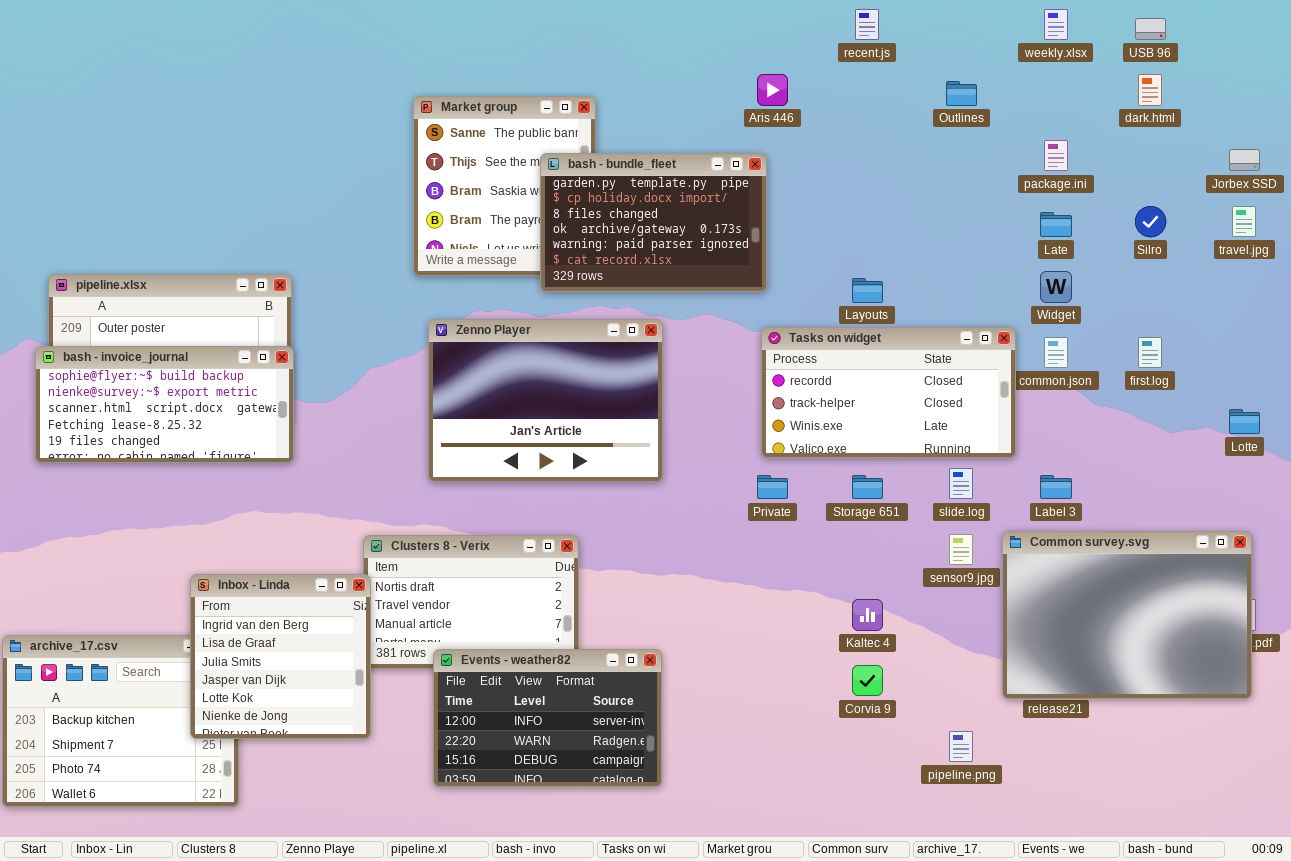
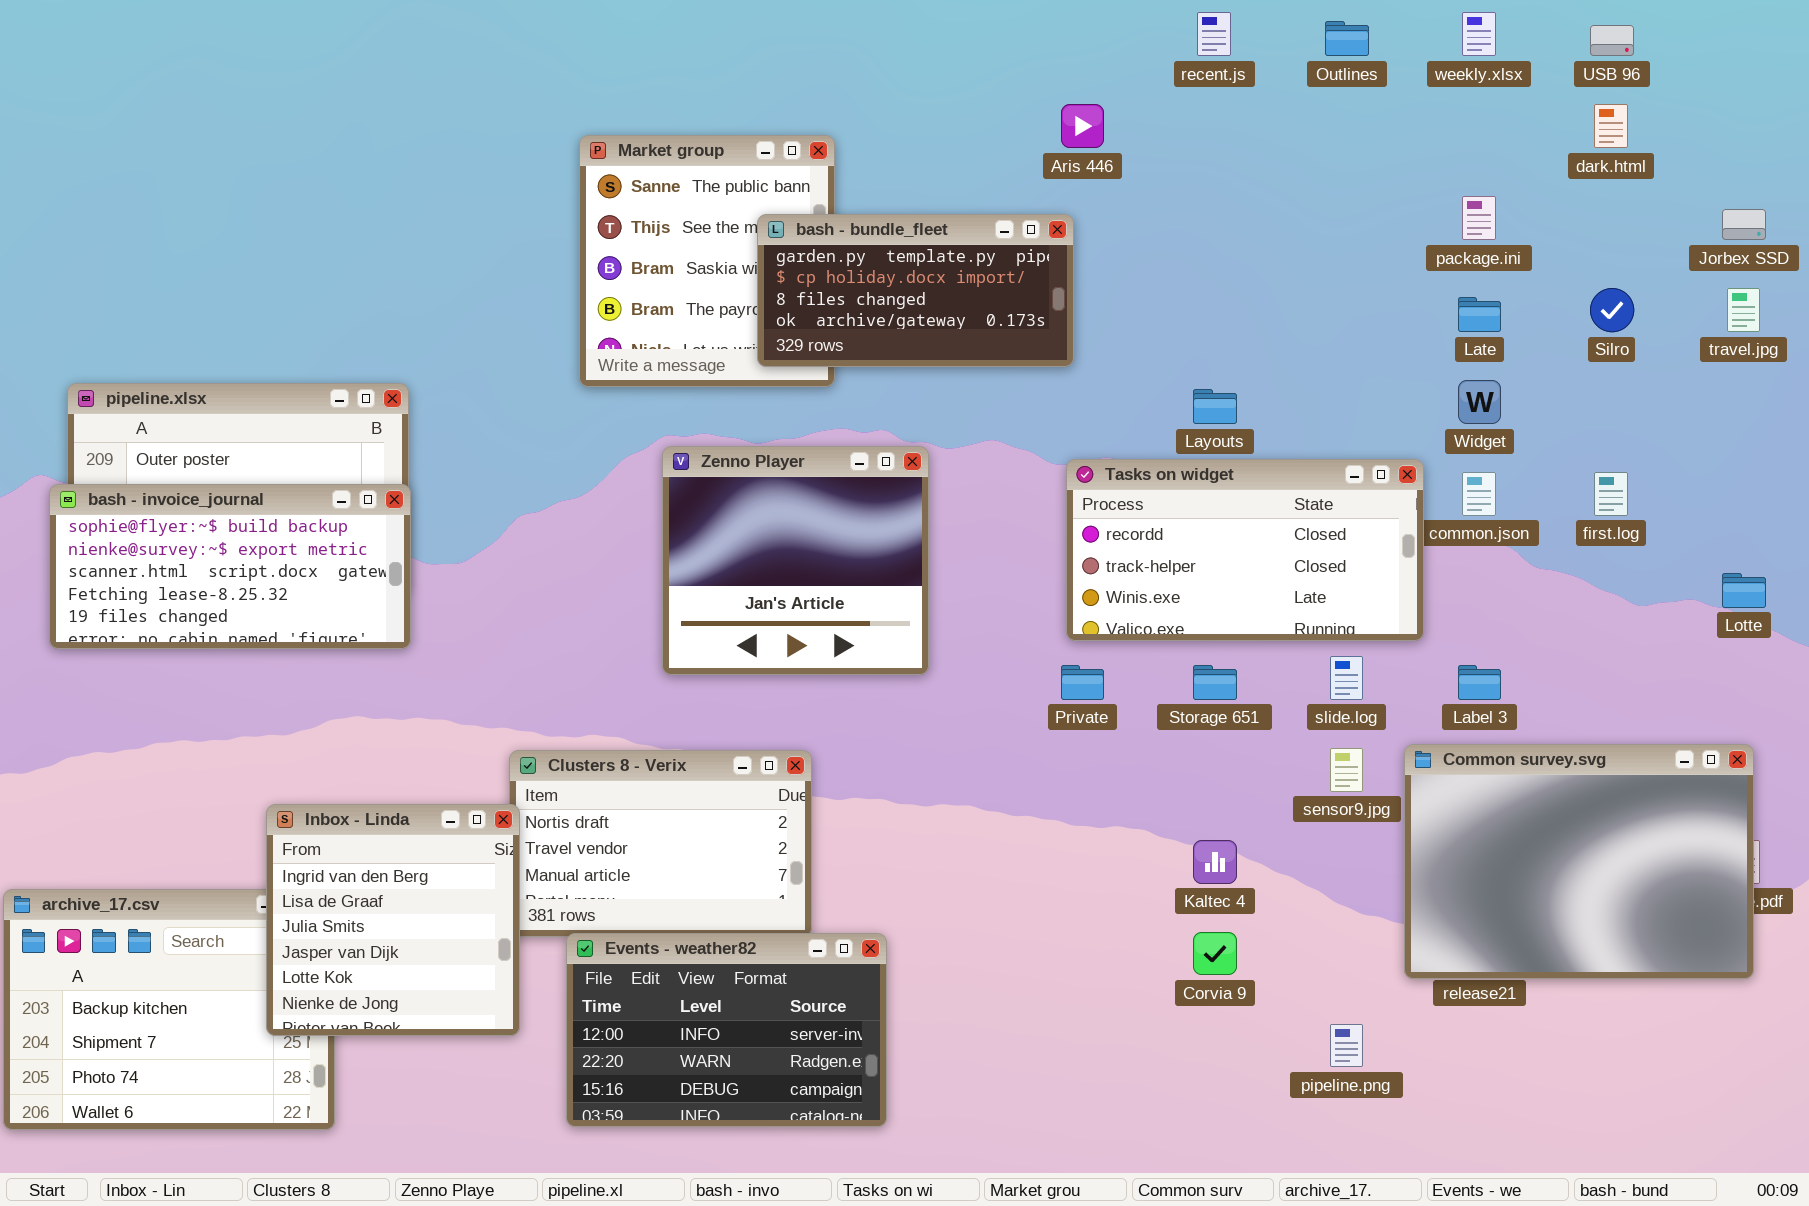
Outlines: [946,81,977,106] -> [1325,21,1369,56], moved
bash - bundle_fleet: [540,153,767,292] -> [757,214,1074,367], resized
Zenno Player: [428,319,663,482] -> [662,446,929,675], resized
Events - weather82: [433,649,662,787] -> [566,933,887,1127], moved

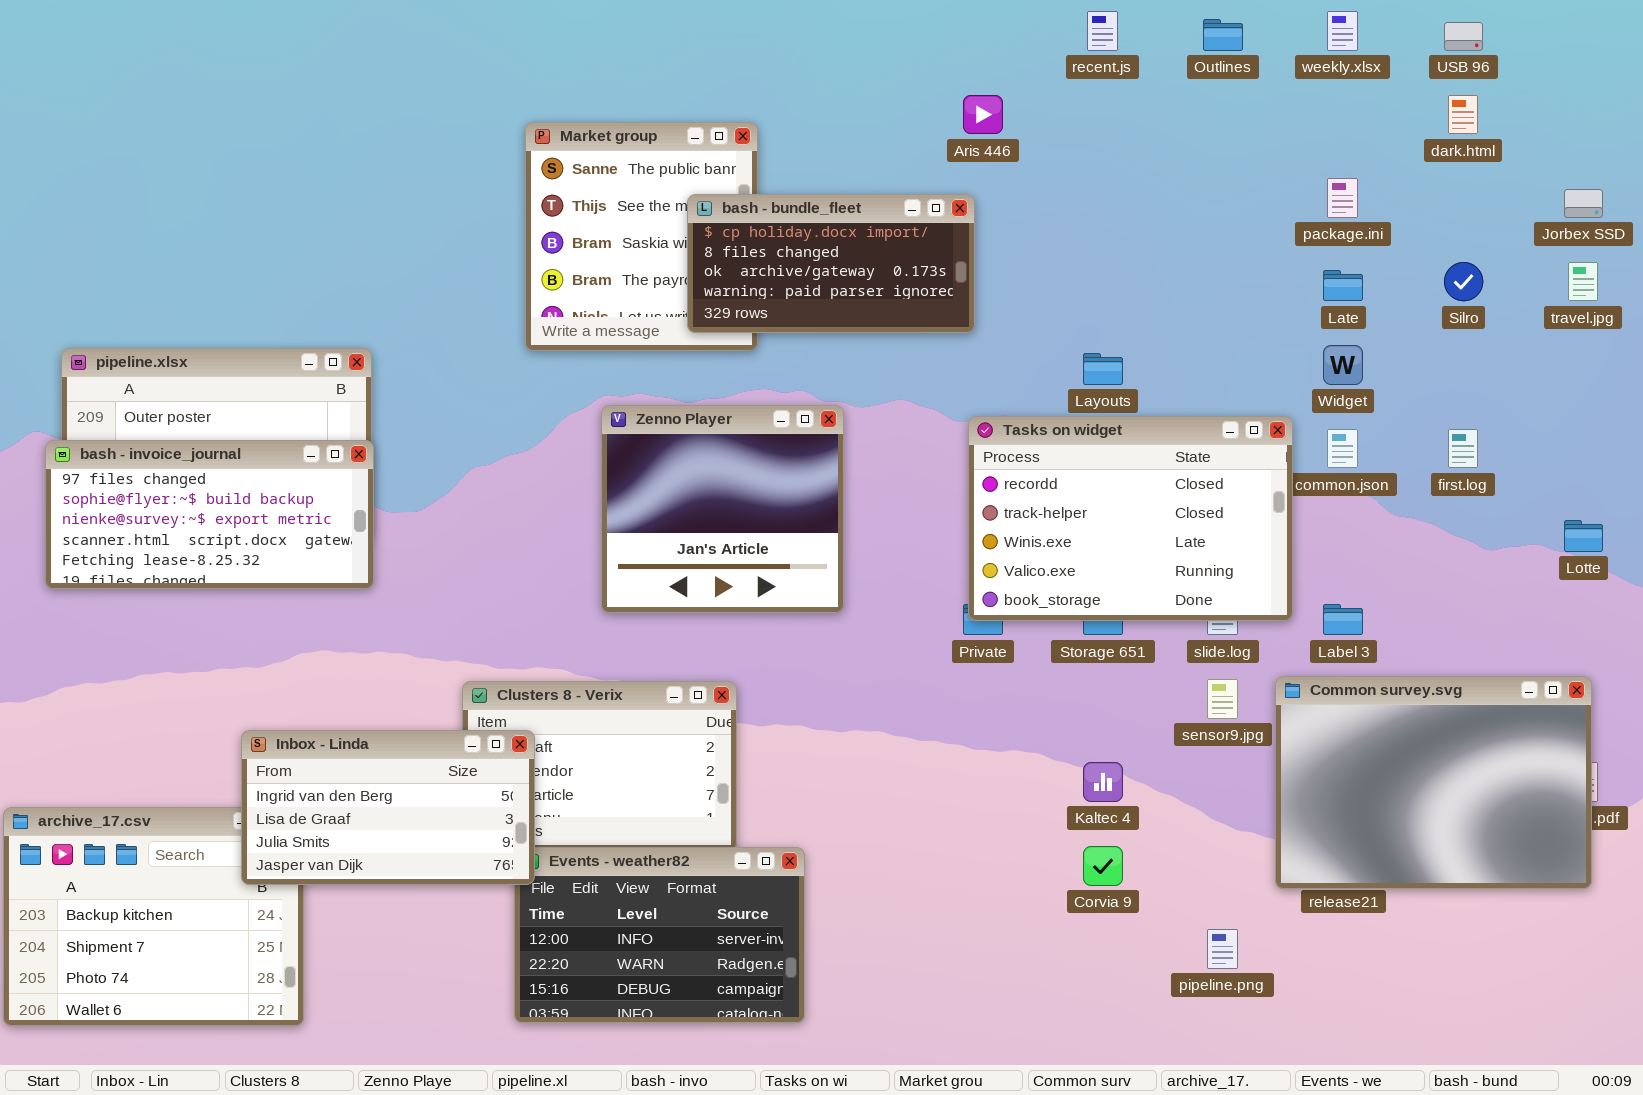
bash - bundle_fleet: [757,214,1074,367] -> [687,194,975,333], scrolled down 1 row
Tasks on widget: [1066,459,1424,641] -> [968,416,1293,621], resized
bash - invoice_journal: [49,484,411,649] -> [45,440,374,589], scrolled up 1 row
Inbox - Linda: [266,804,520,1036] -> [241,730,535,885], resized

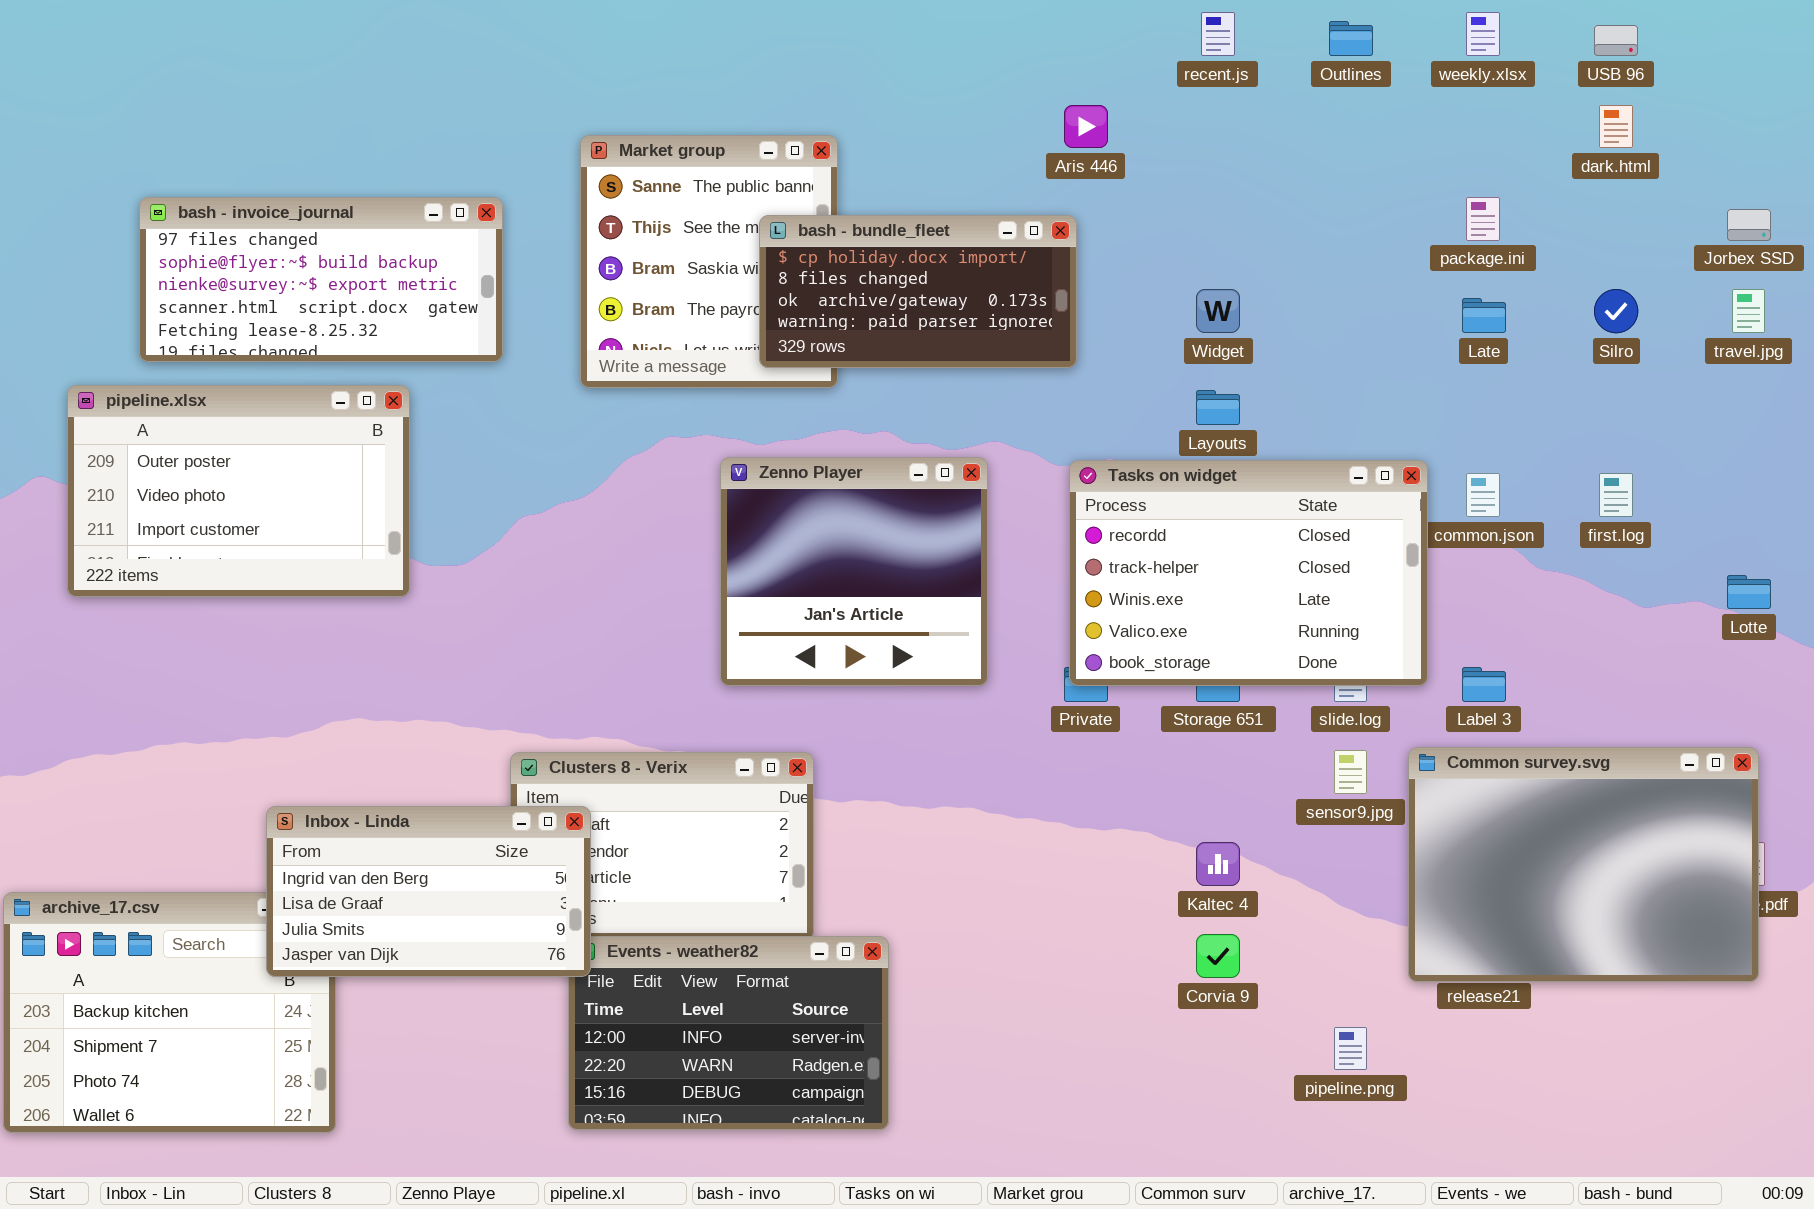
Widget: [1323,345,1363,385] -> [1196,289,1240,333], moved
Zenno Player: [601,405,844,613] -> [720,457,988,686], moved
bash - invoice_journal: [45,440,374,589] -> [139,197,503,362], moved

